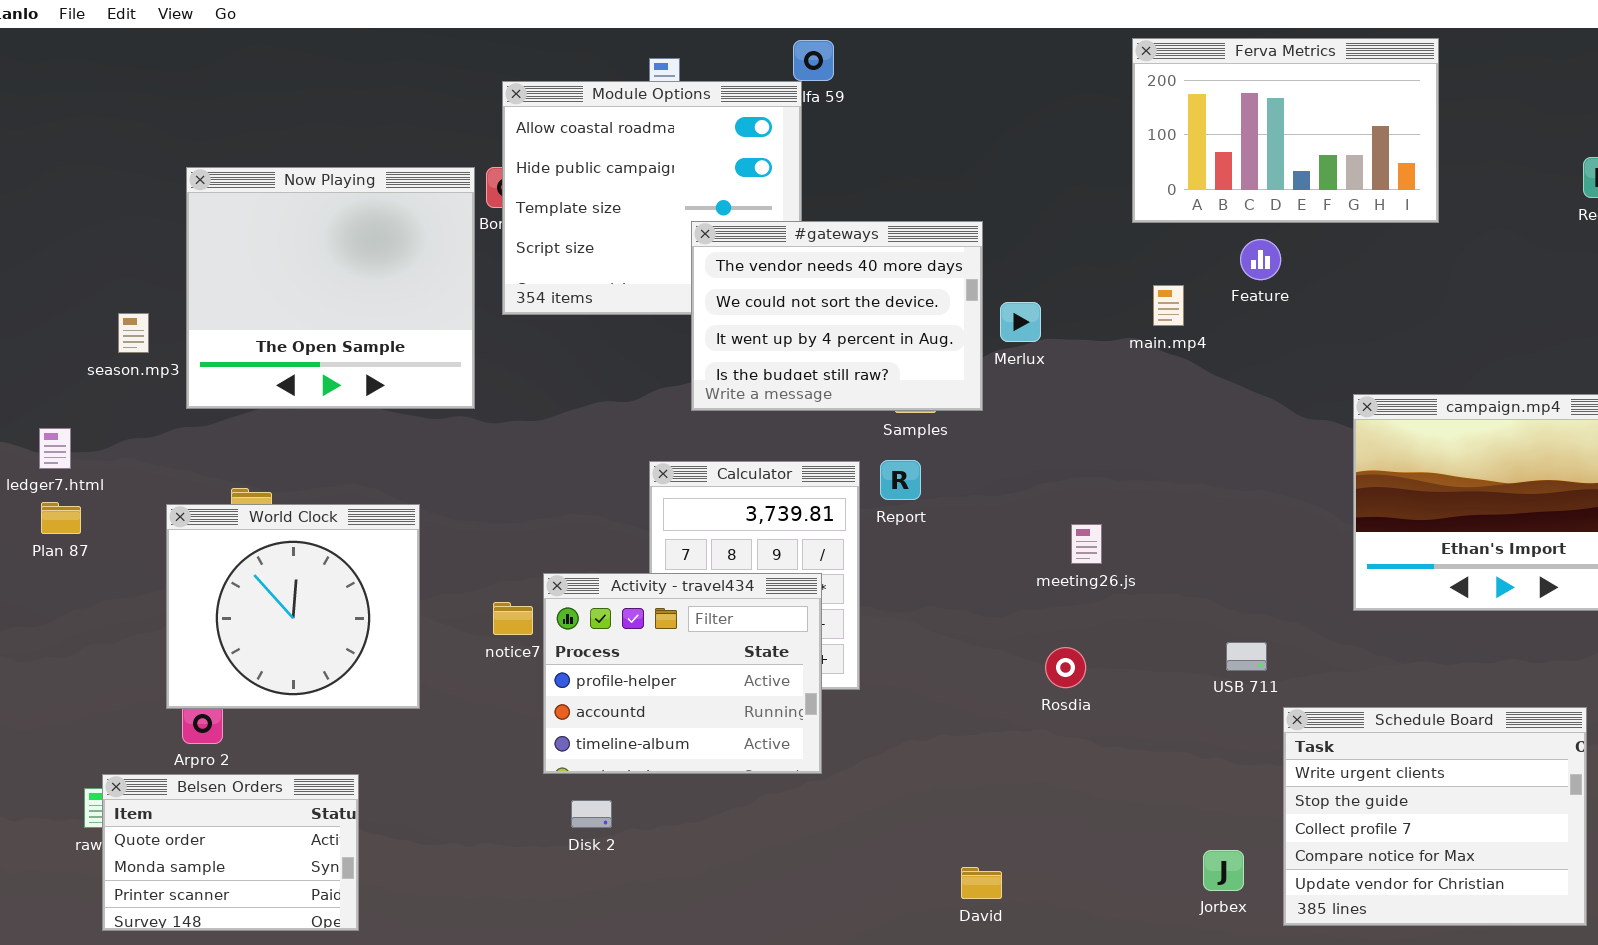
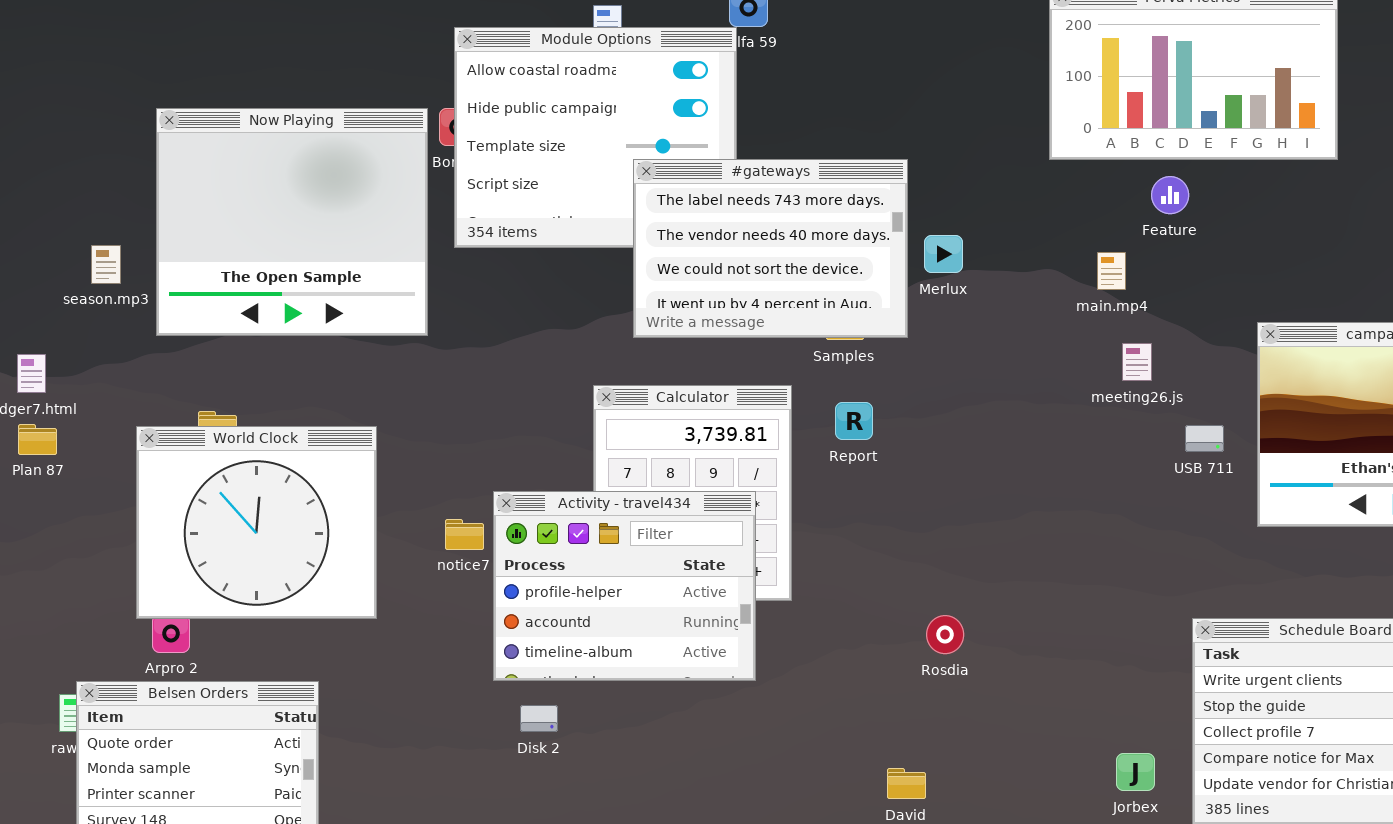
#gateways: [691,221,983,411] -> [633,159,908,338], scrolled up 1 row
main.mp4: [1153,285,1184,326] -> [1097,252,1126,290], moved
Report: [880,460,921,500] -> [835,402,873,440], moved
meeting26.js: [1071,524,1102,564] -> [1122,343,1152,381], moved
USB 711: [1226,642,1267,671] -> [1185,425,1224,452], moved
Rosdia: [1045,647,1086,688] -> [926,615,964,654], moved

